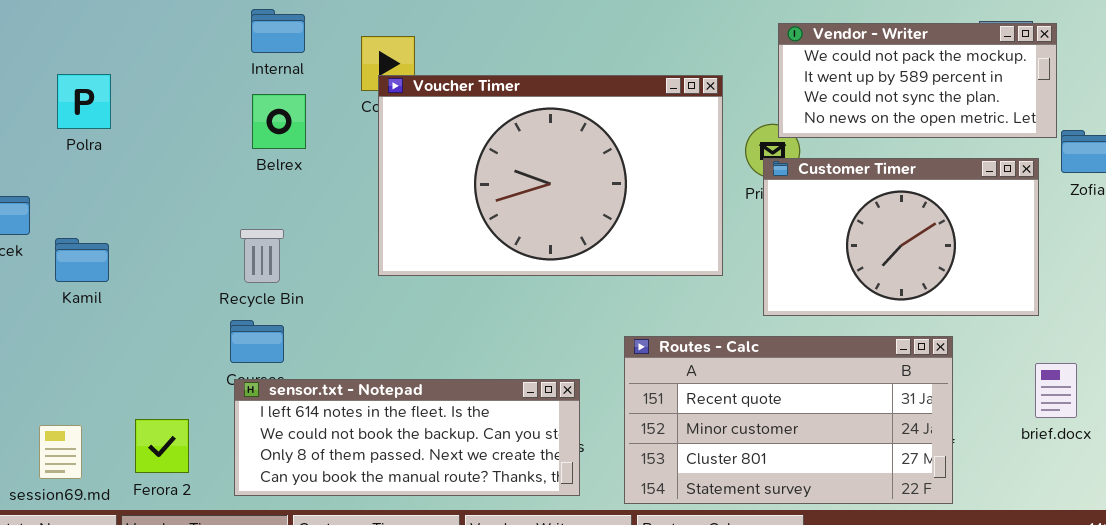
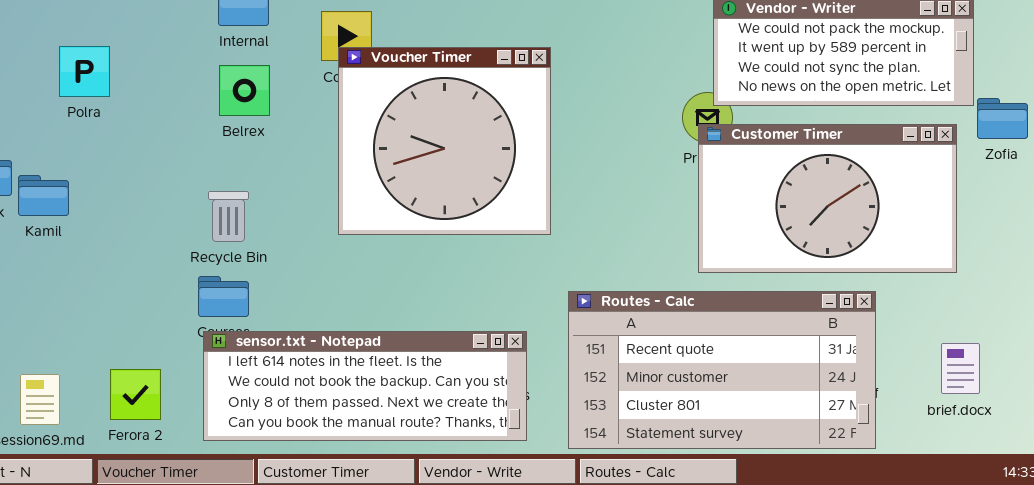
Polra: [57,74,111,129] -> [59,46,110,97], moved
Voucher Timer: [378,75,723,276] -> [338,47,551,235], resized
Kamil: [55,238,109,282] -> [18,175,69,216], moved
brief.docx: [1035,363,1077,418] -> [941,343,980,394], moved

